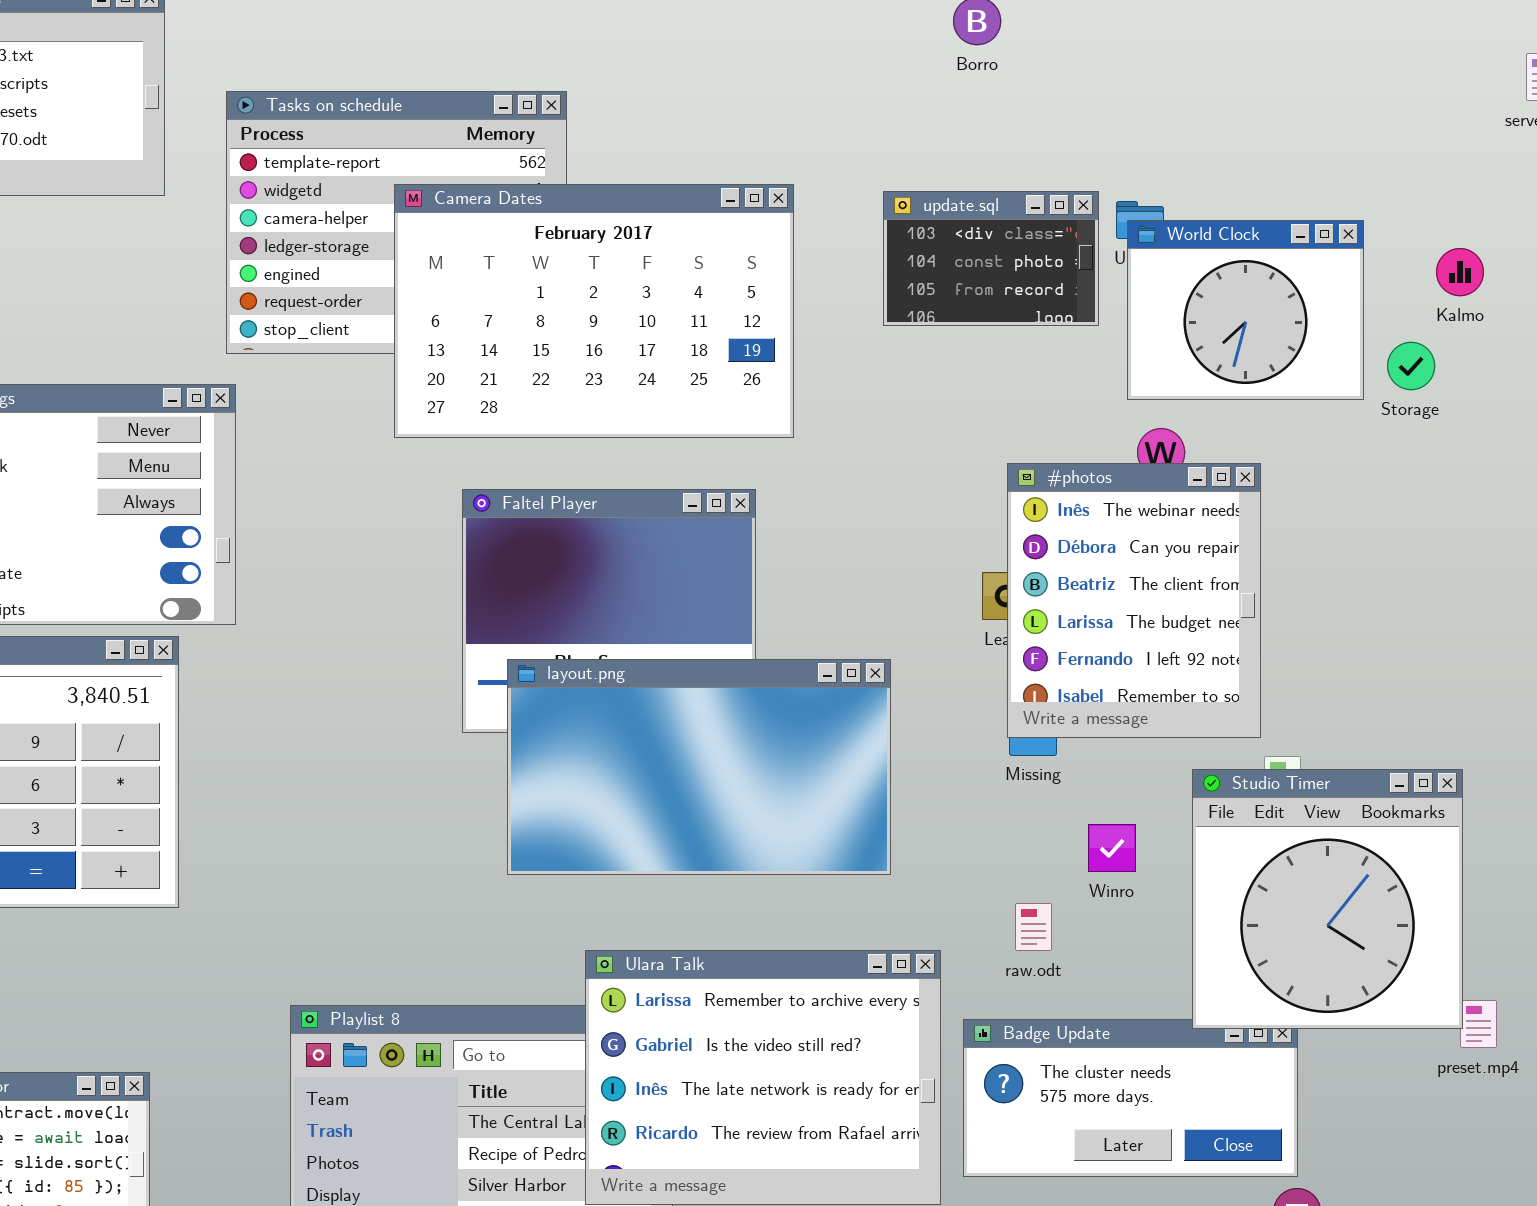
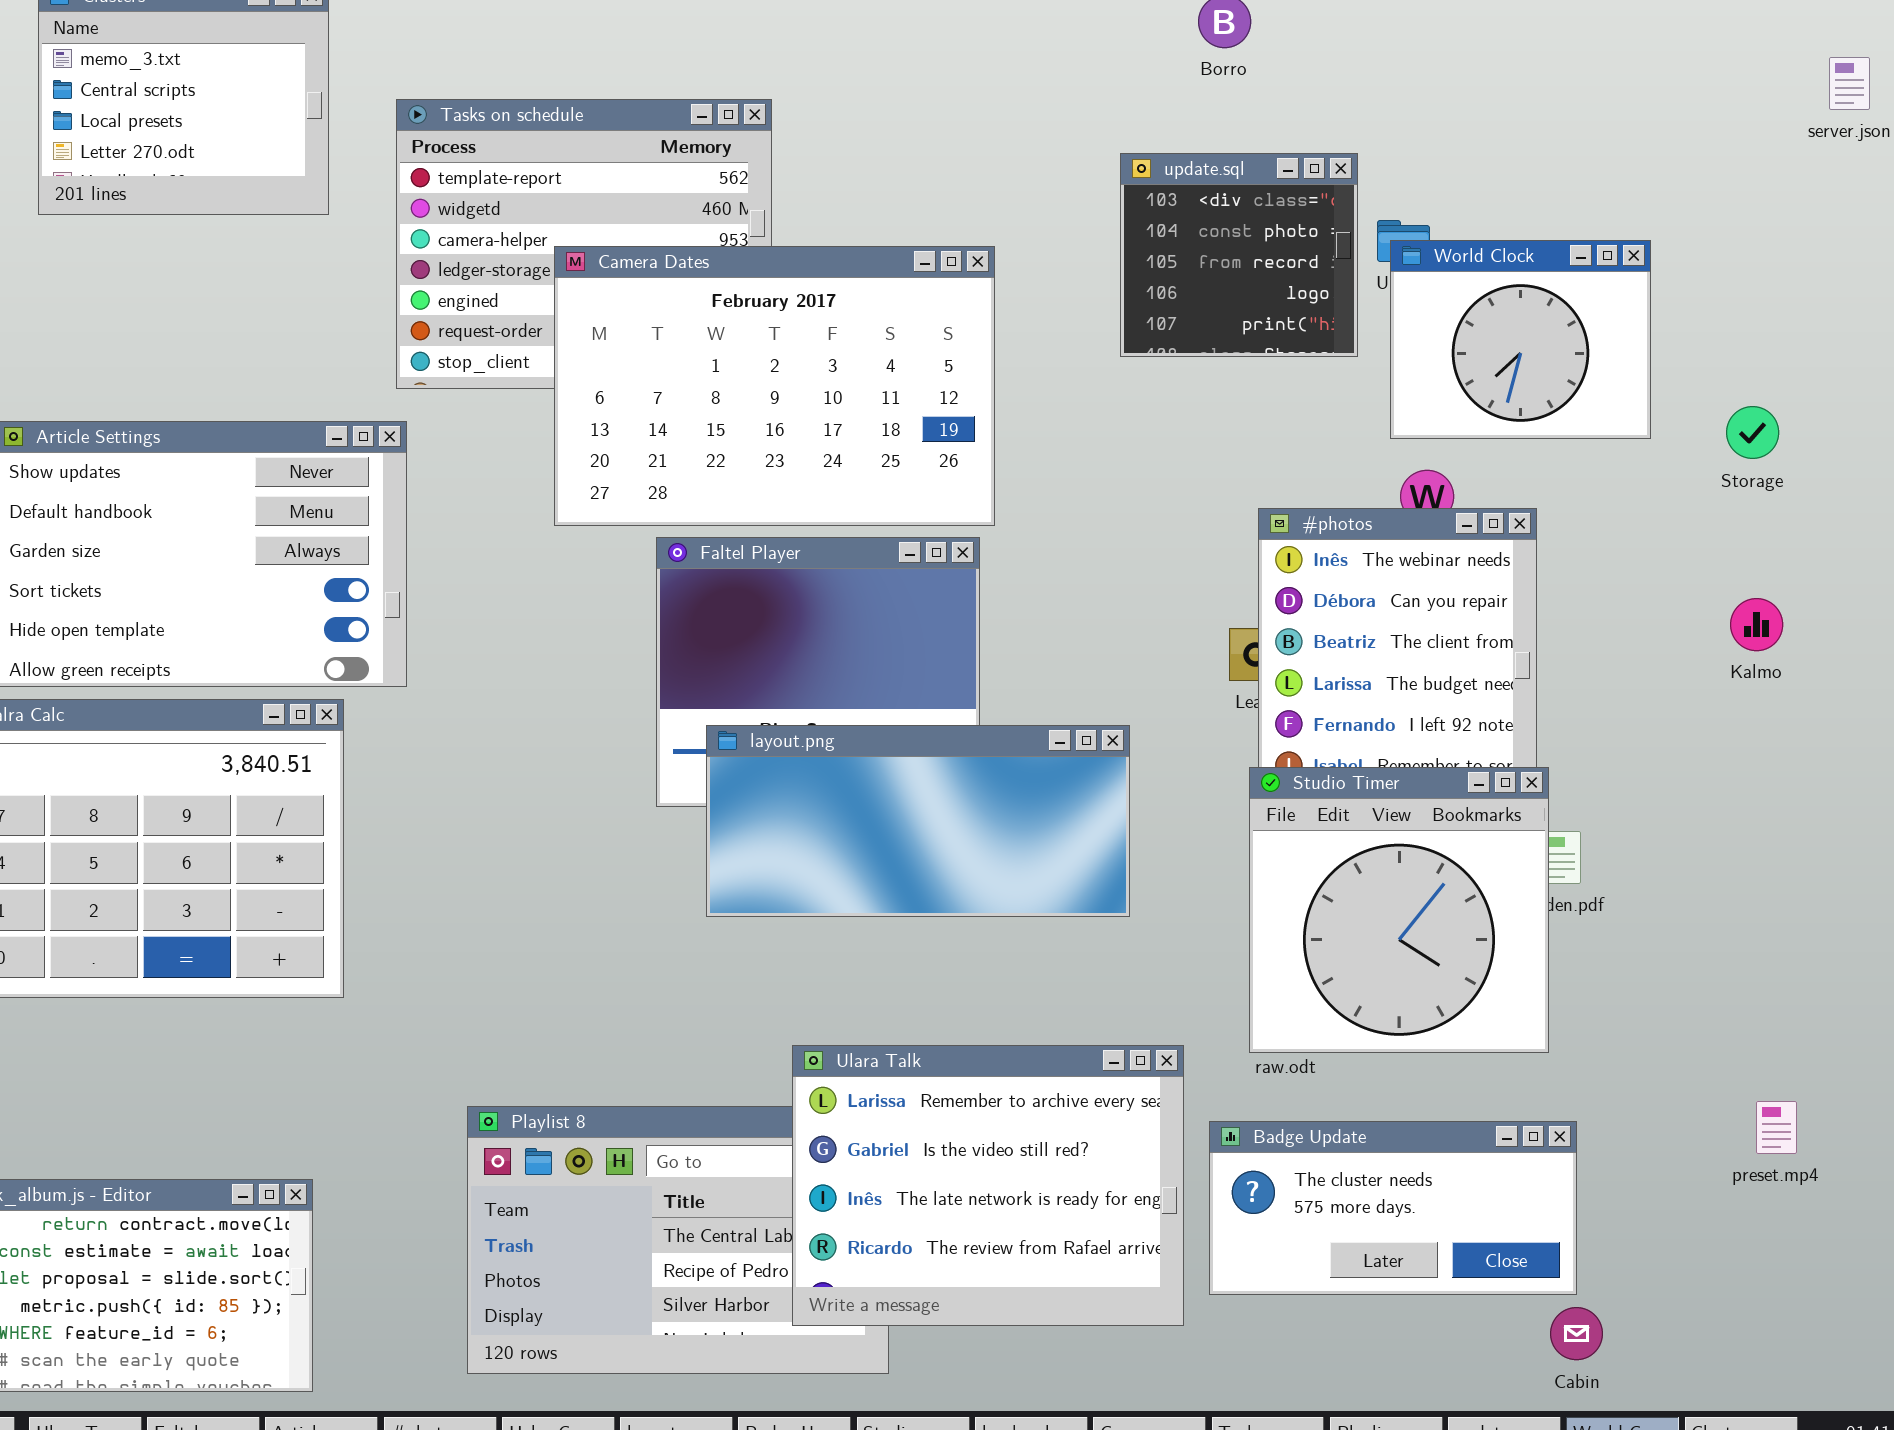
Camera Dates: [394,184,794,438] -> [554,246,995,526], moved
update.sql: [883,191,1099,326] -> [1120,153,1358,357], resized
Kalmo: [1436,248,1484,296] -> [1730,598,1783,651], moved
Storage: [1387,342,1435,390] -> [1726,406,1779,459], moved
layout.png: [507,659,891,875] -> [706,725,1130,917], resized
Studio Timer: [1192,769,1463,1029] -> [1249,767,1549,1053], moved

